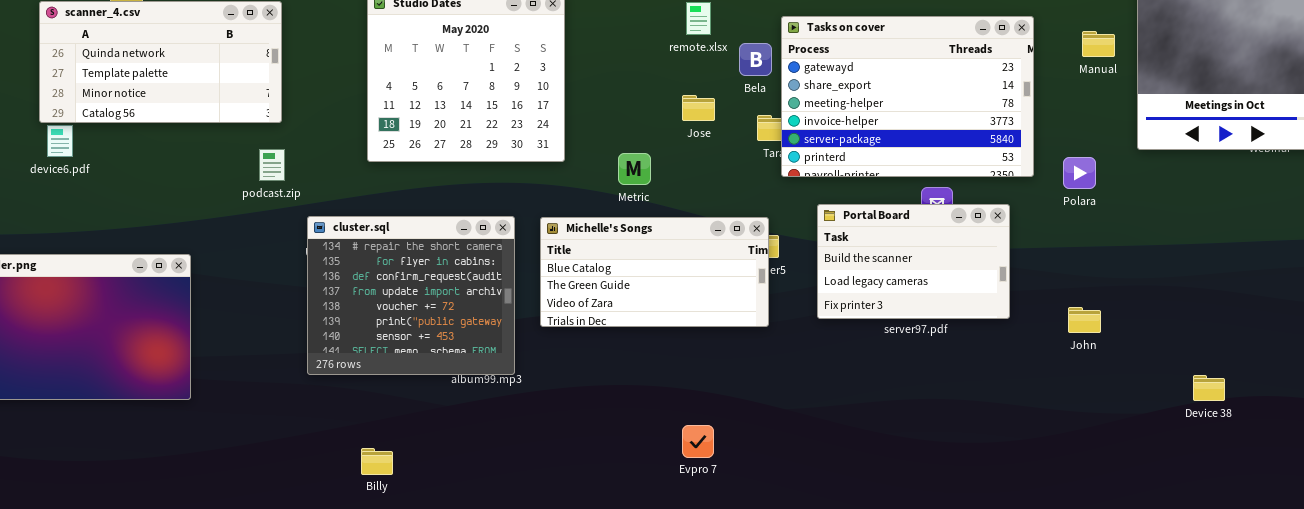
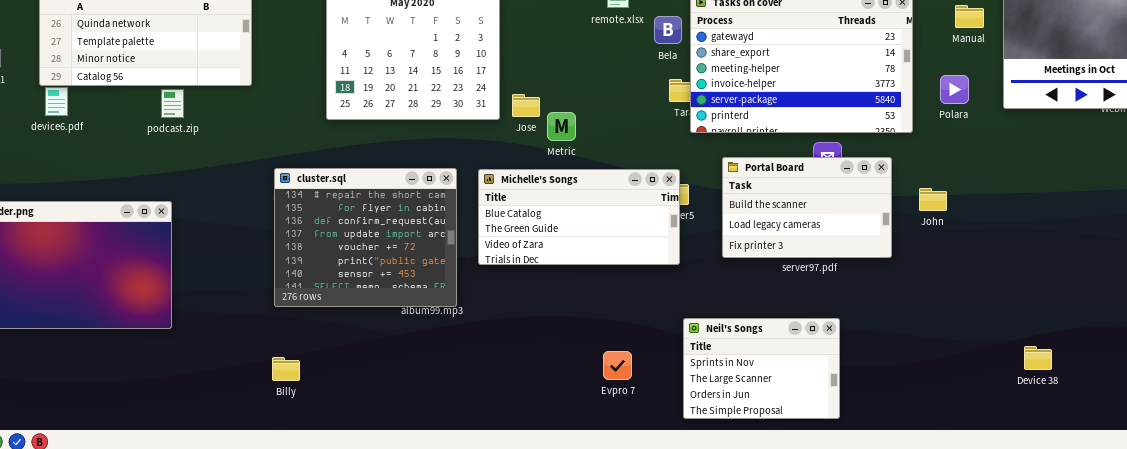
Jose: [682,95,715,121] -> [512,94,540,117], moved
podcast.zip: [259,149,285,181] -> [161,89,184,118], moved
Polara: [1063,157,1096,189] -> [940,75,969,104], moved
John: [1068,307,1101,333] -> [919,188,947,211], moved
Device 38: [1193,375,1225,401] -> [1024,346,1052,370], moved
Neil's Songs: none -> [683,318,840,419], opened
Billy: [361,448,393,475] -> [272,357,300,381], moved

